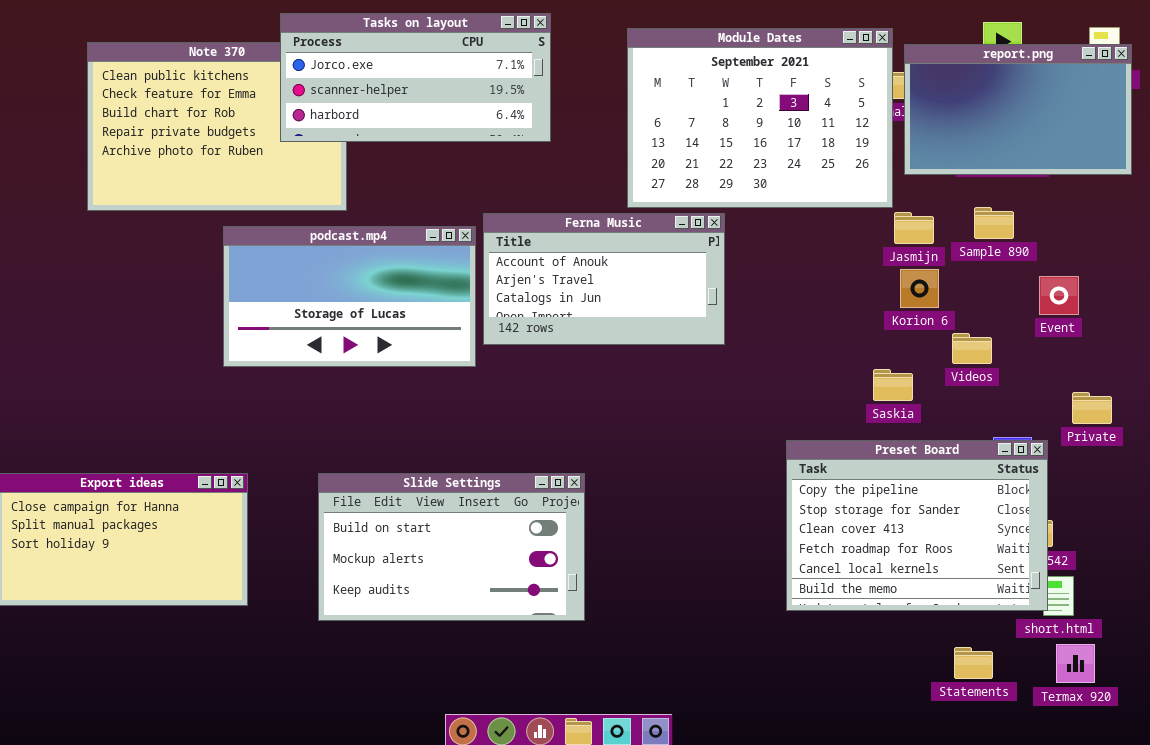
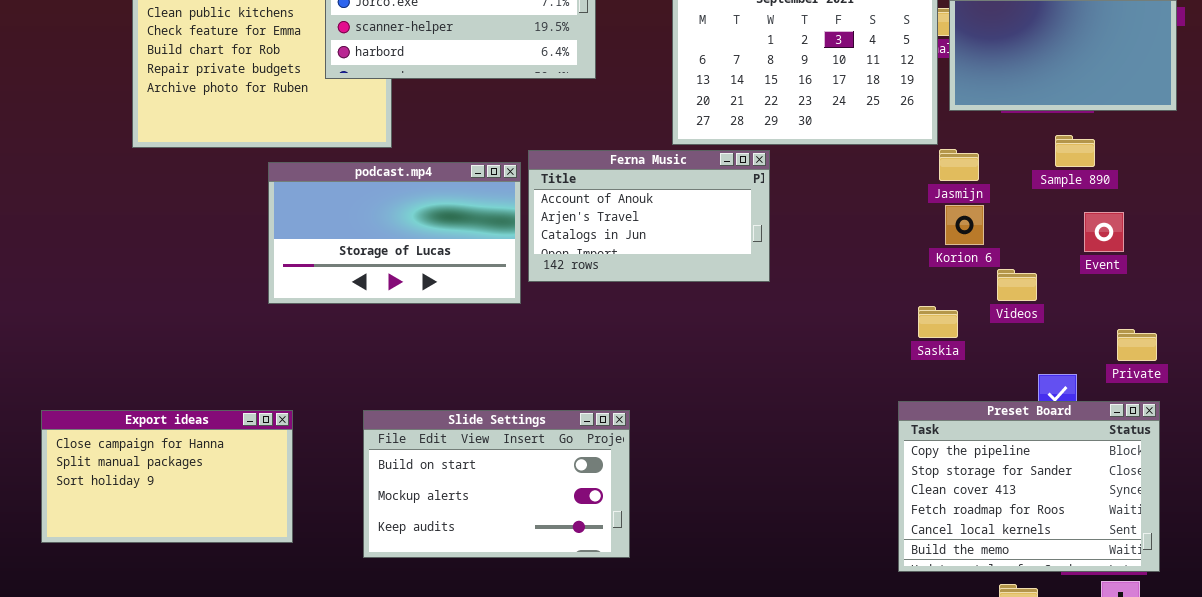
Sample 890: [974,207,1014,239] -> [1055,135,1095,167], moved
Preset Board: [786,440,1048,611] -> [898,401,1160,572], moved

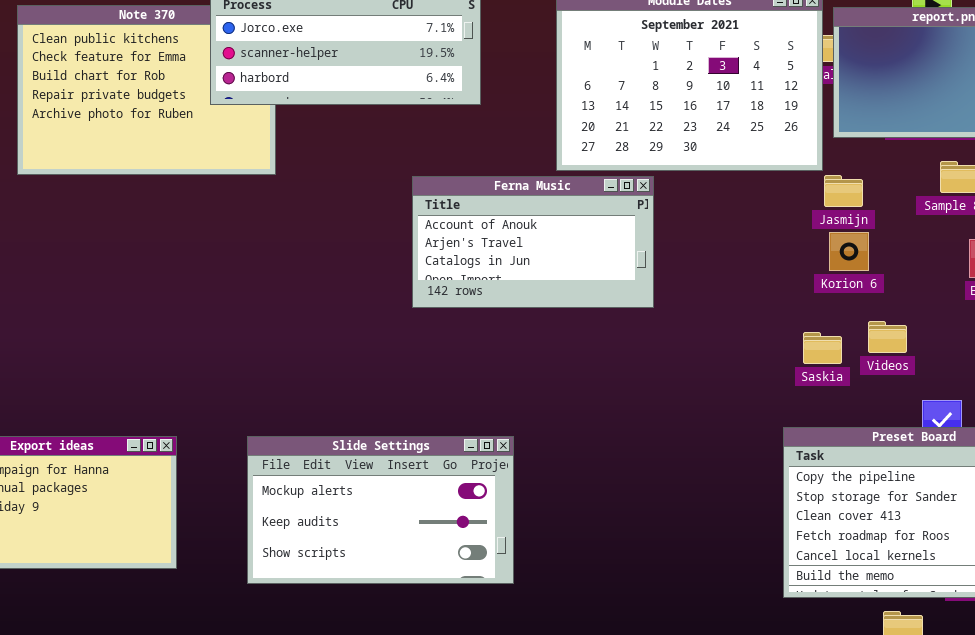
podcast.mp4: [268,162,521,304] -> none, closed
Videos: [997,269,1037,301] -> [868,321,907,353], moved
Slide Settings: [363,410,630,558] -> [247,436,514,584], scrolled down 1 row

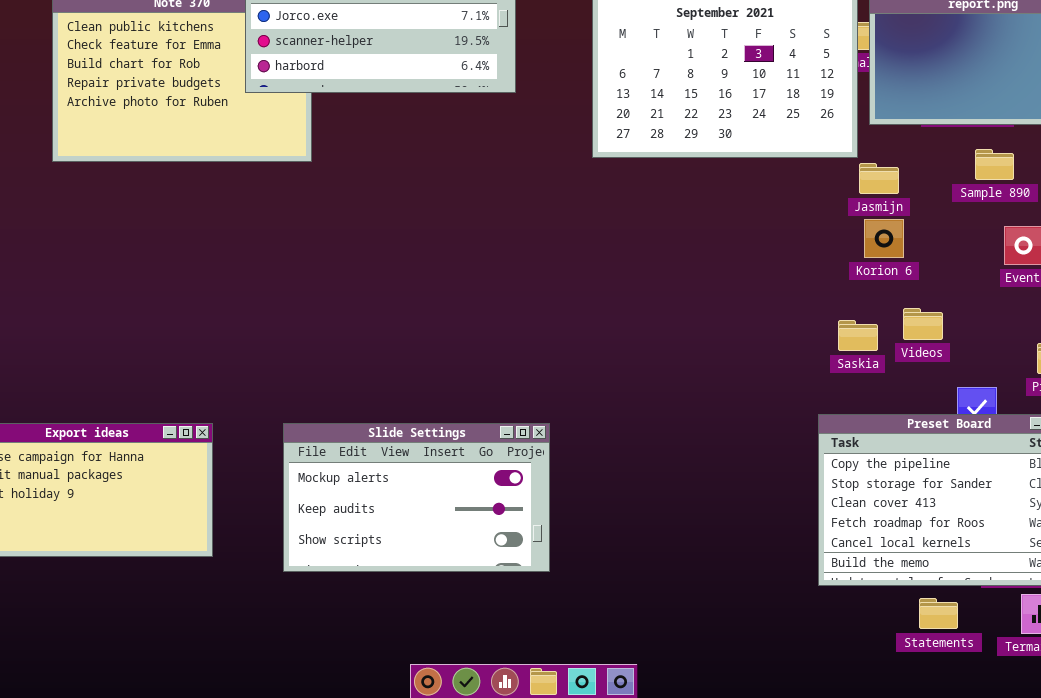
Ferna Music: [412,176,654,308] -> none, closed

